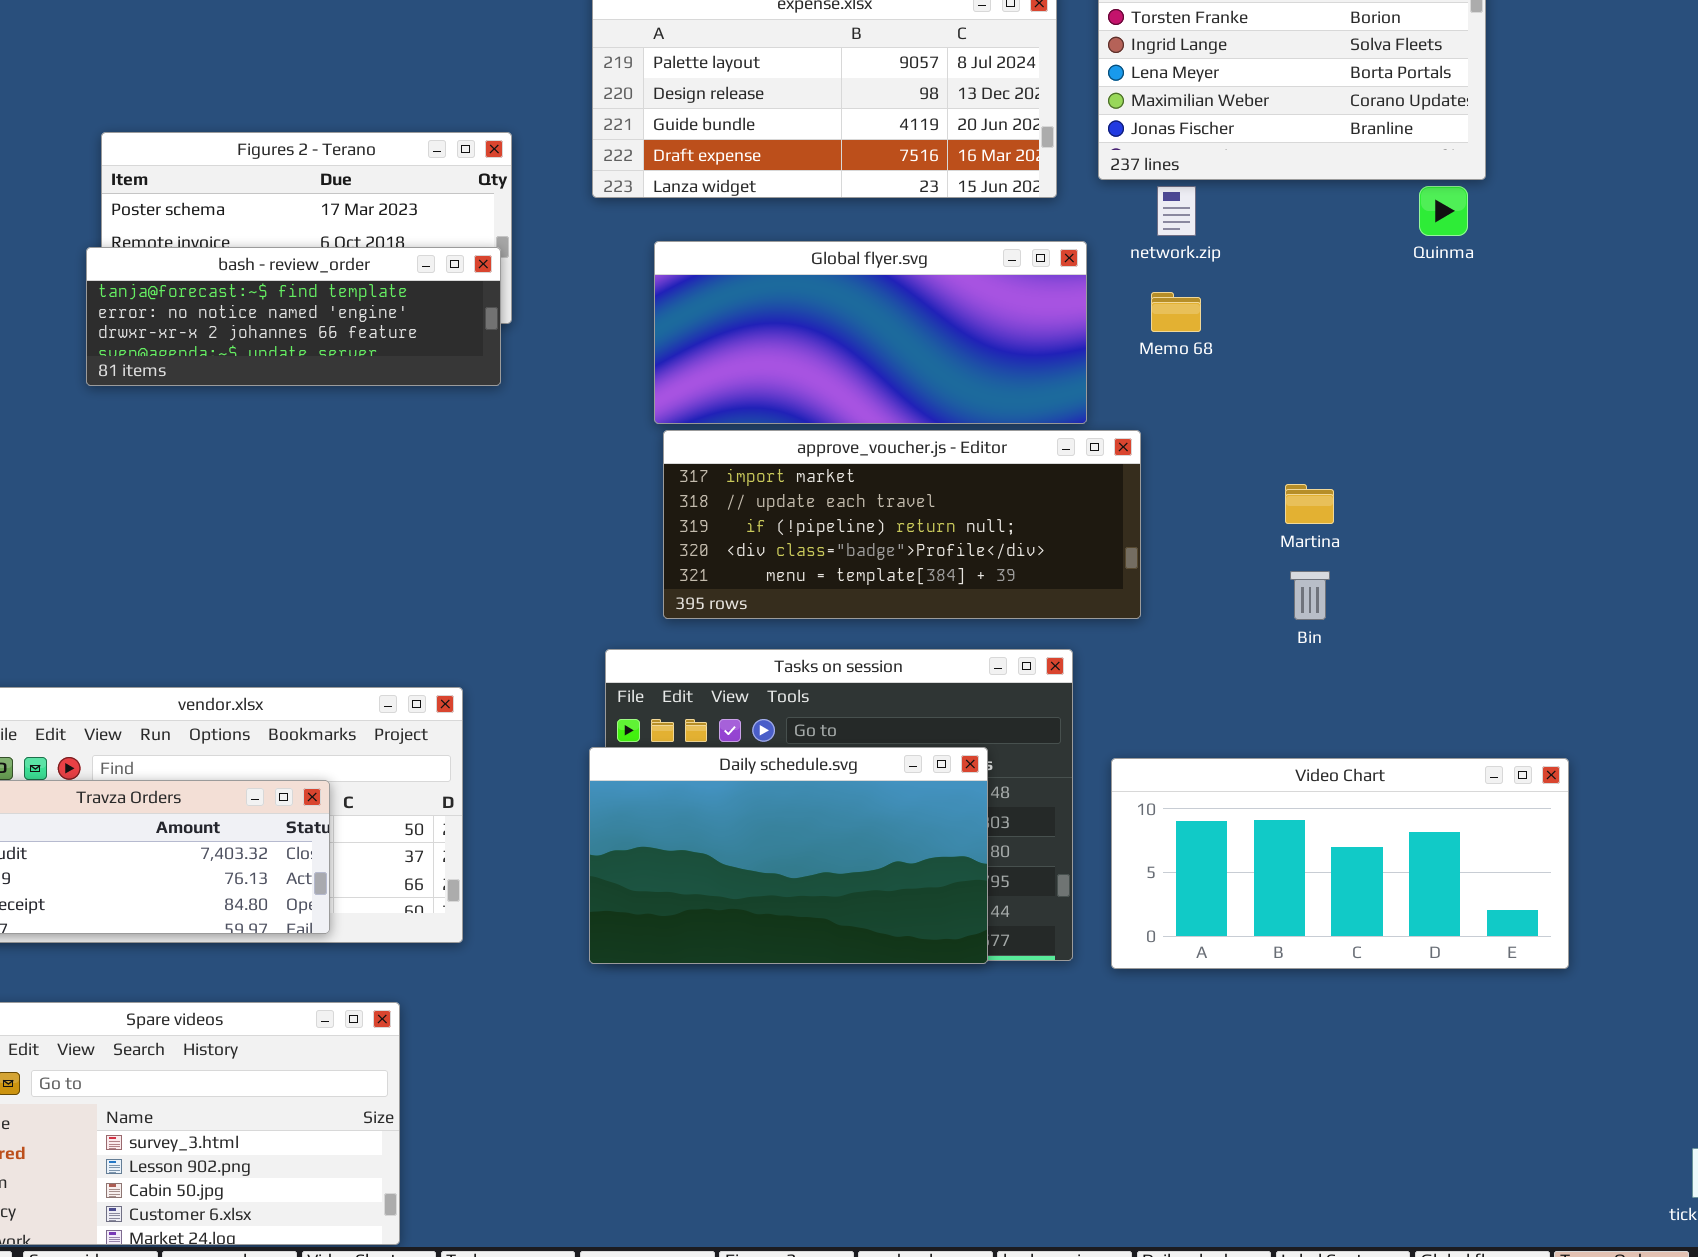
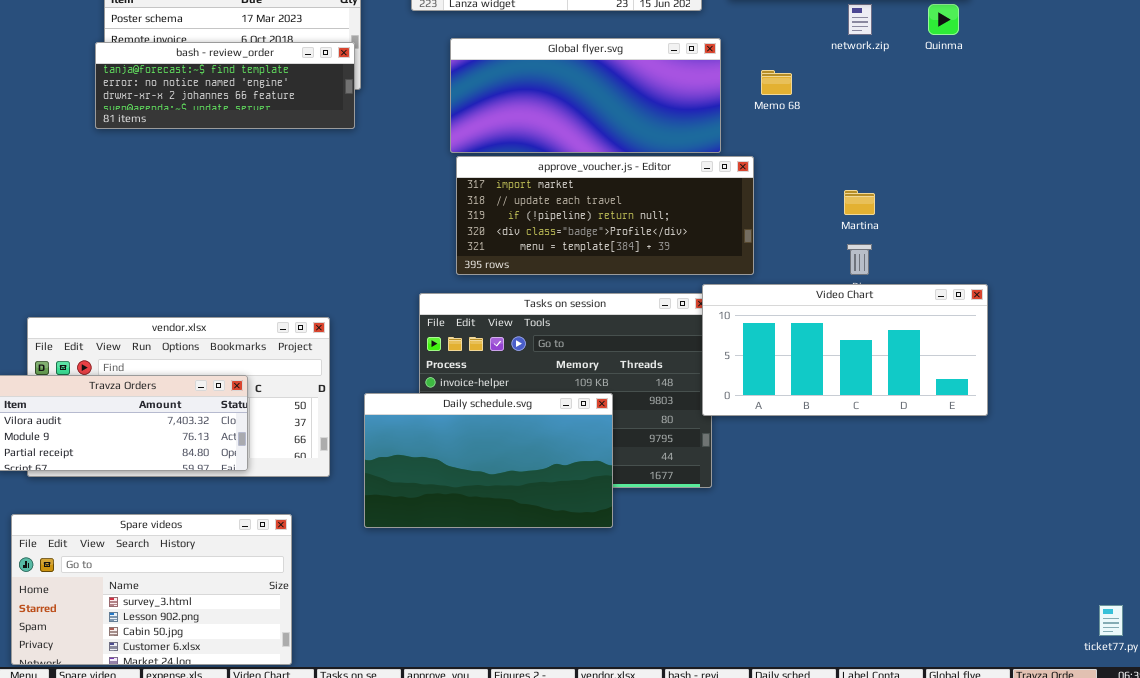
network.zip: [1157,186,1196,236] -> [848,4,872,35], moved
Daily schedule.svg: [589,747,988,964] -> [364,393,613,528], moved
Video Chart: [1111,758,1569,969] -> [702,284,988,416], moved

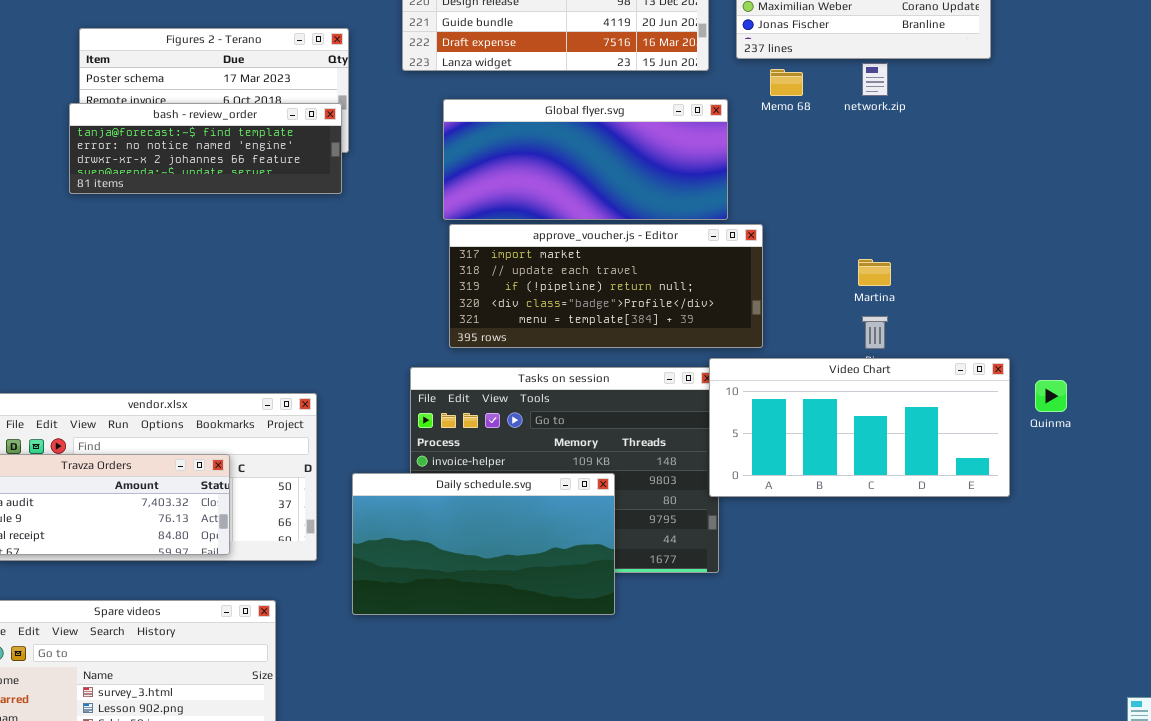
Quinma: [928,4,959,35] -> [1035,380,1067,412], moved
Memo 68: [761,70,792,95] -> [770,69,803,96], moved

